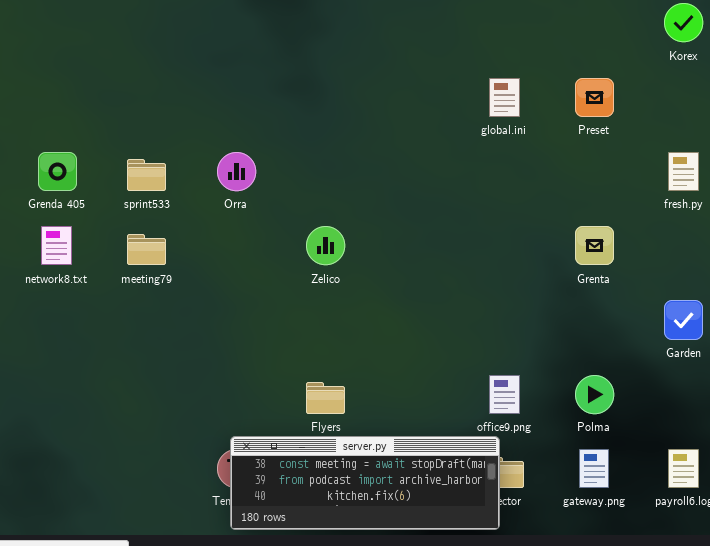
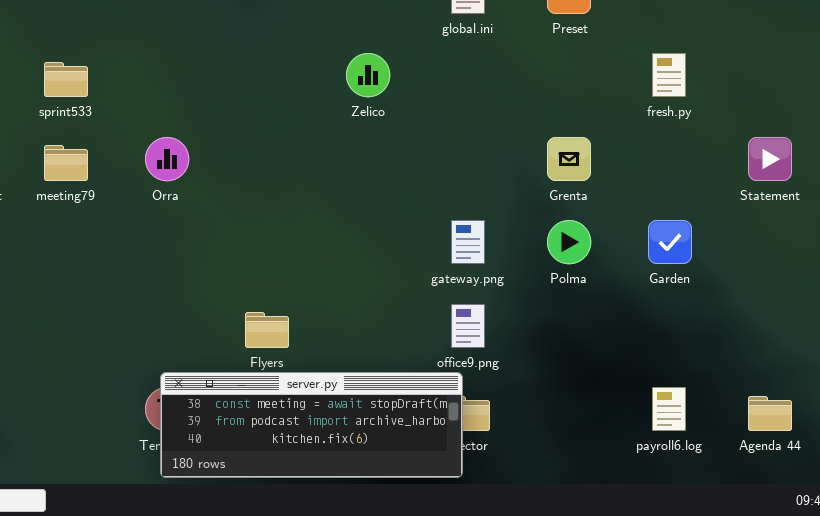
Orra: [217,152,256,191] -> [145,137,189,181], moved
Zelico: [306,226,345,265] -> [346,53,390,97], moved
Polma: [575,375,614,414] -> [547,220,591,264], moved
gateway.png: [579,449,609,488] -> [451,220,485,264], moved

